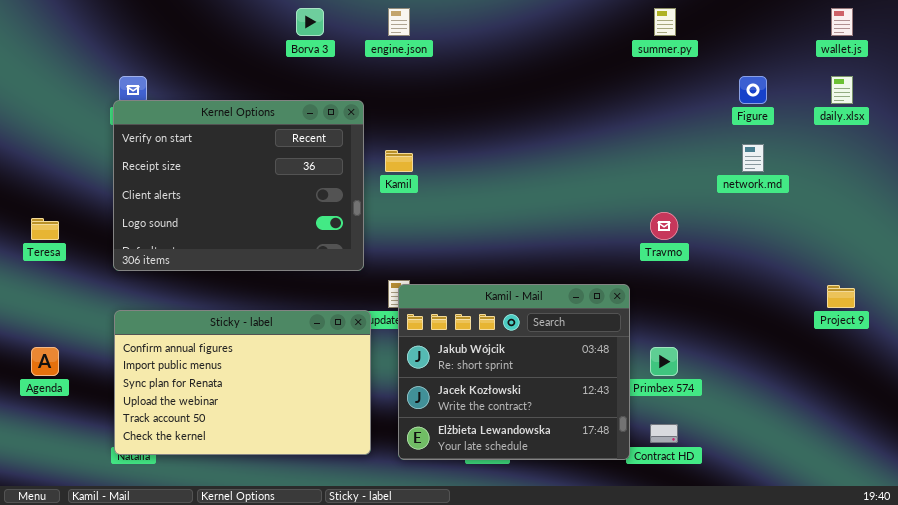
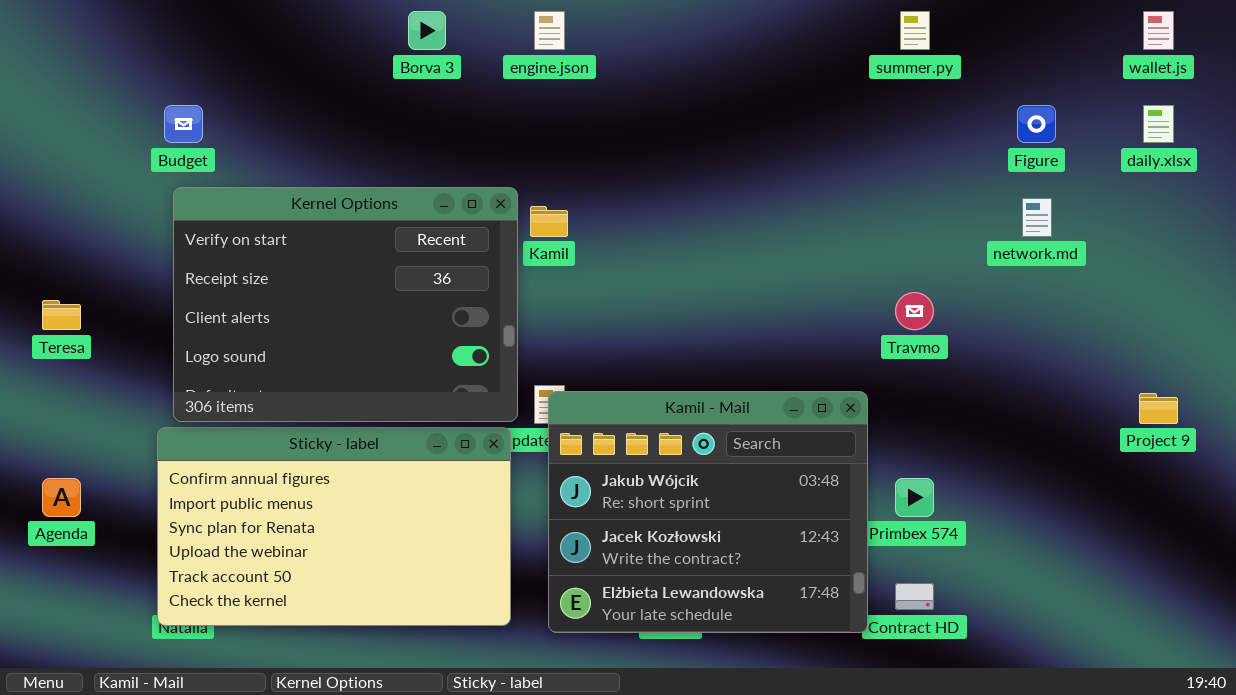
Kernel Options: [113,100,364,271] -> [173,187,518,422], moved

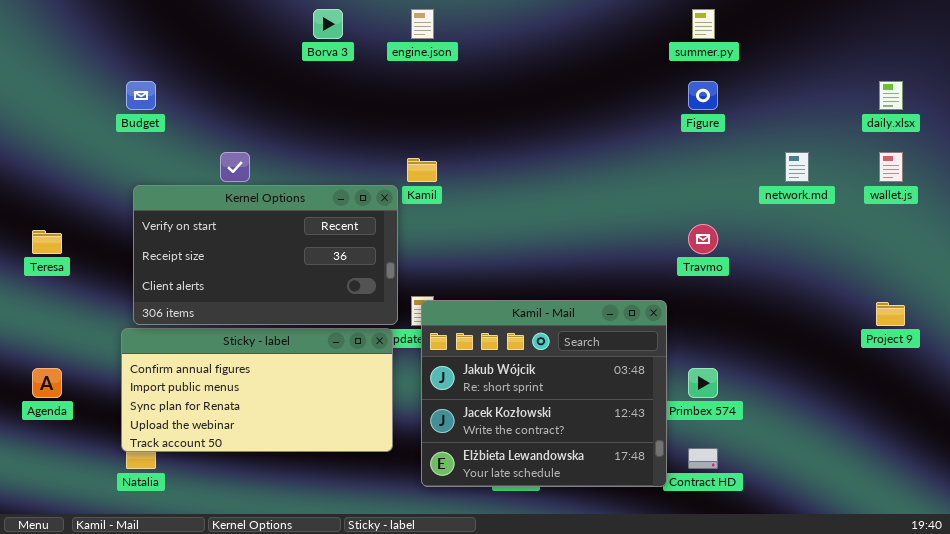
wallet.js: [1143,11,1174,50] -> [879,152,903,182], moved
Figure: [1017,105,1056,143] -> [688,81,718,110], moved
Kernel Options: [173,187,518,422] -> [133,185,398,325], resized
Sticky - label: [157,427,511,626] -> [121,328,393,452], resized

